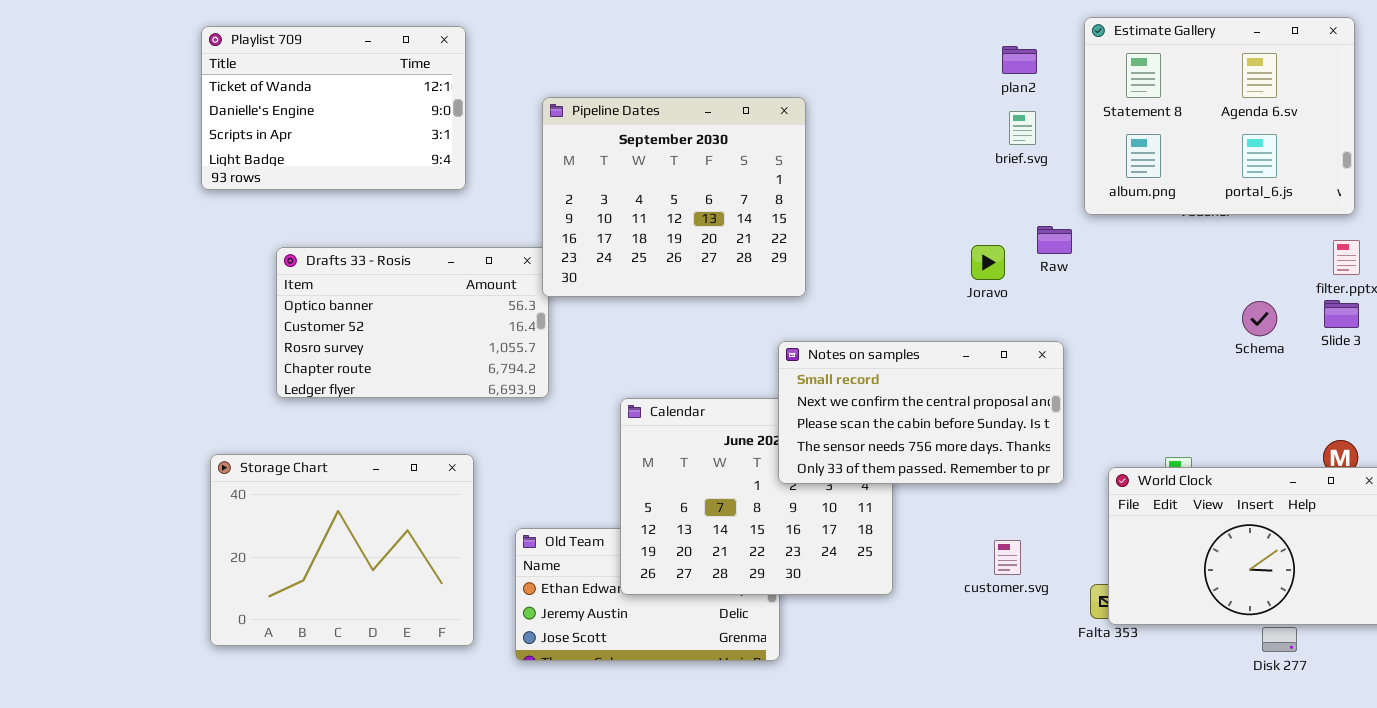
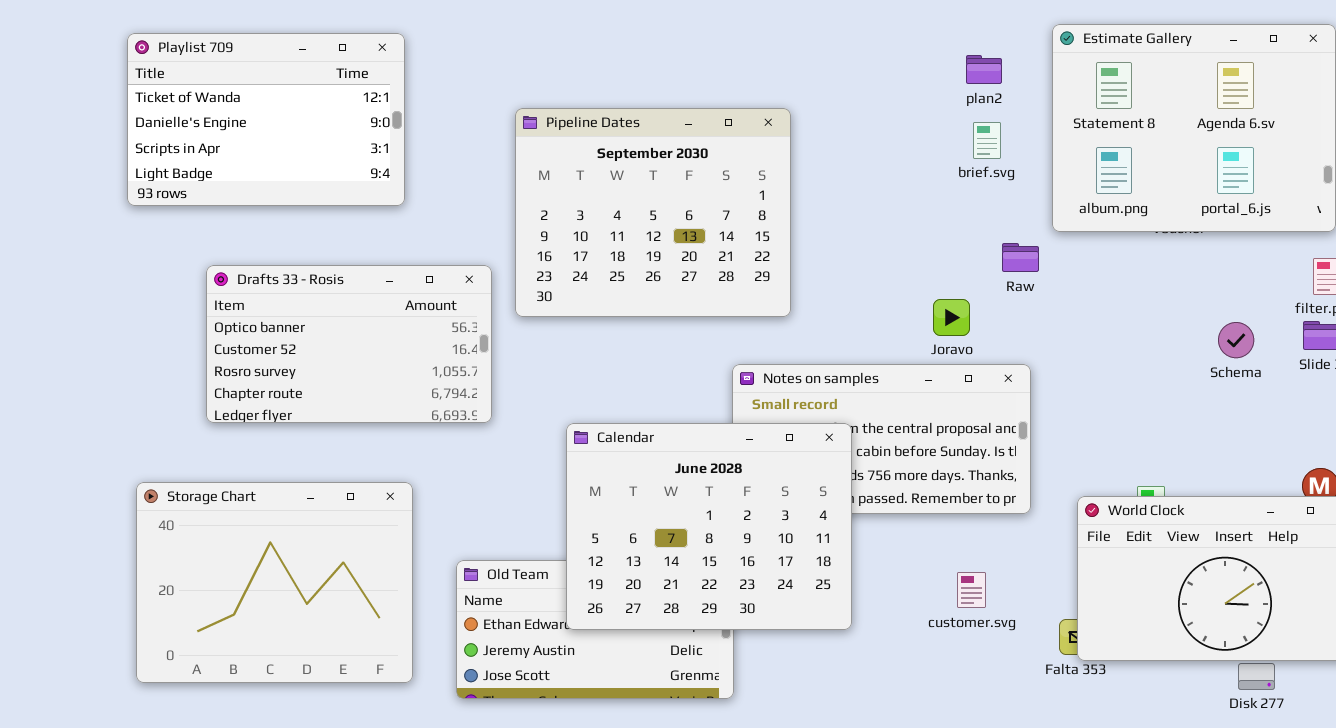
Pipeline Dates: [542,97,806,297] -> [515,108,791,317], moved
Joravo: [971,245,1005,280] -> [933,299,970,336], moved
Calendar: [620,398,893,595] -> [566,423,852,630], raised

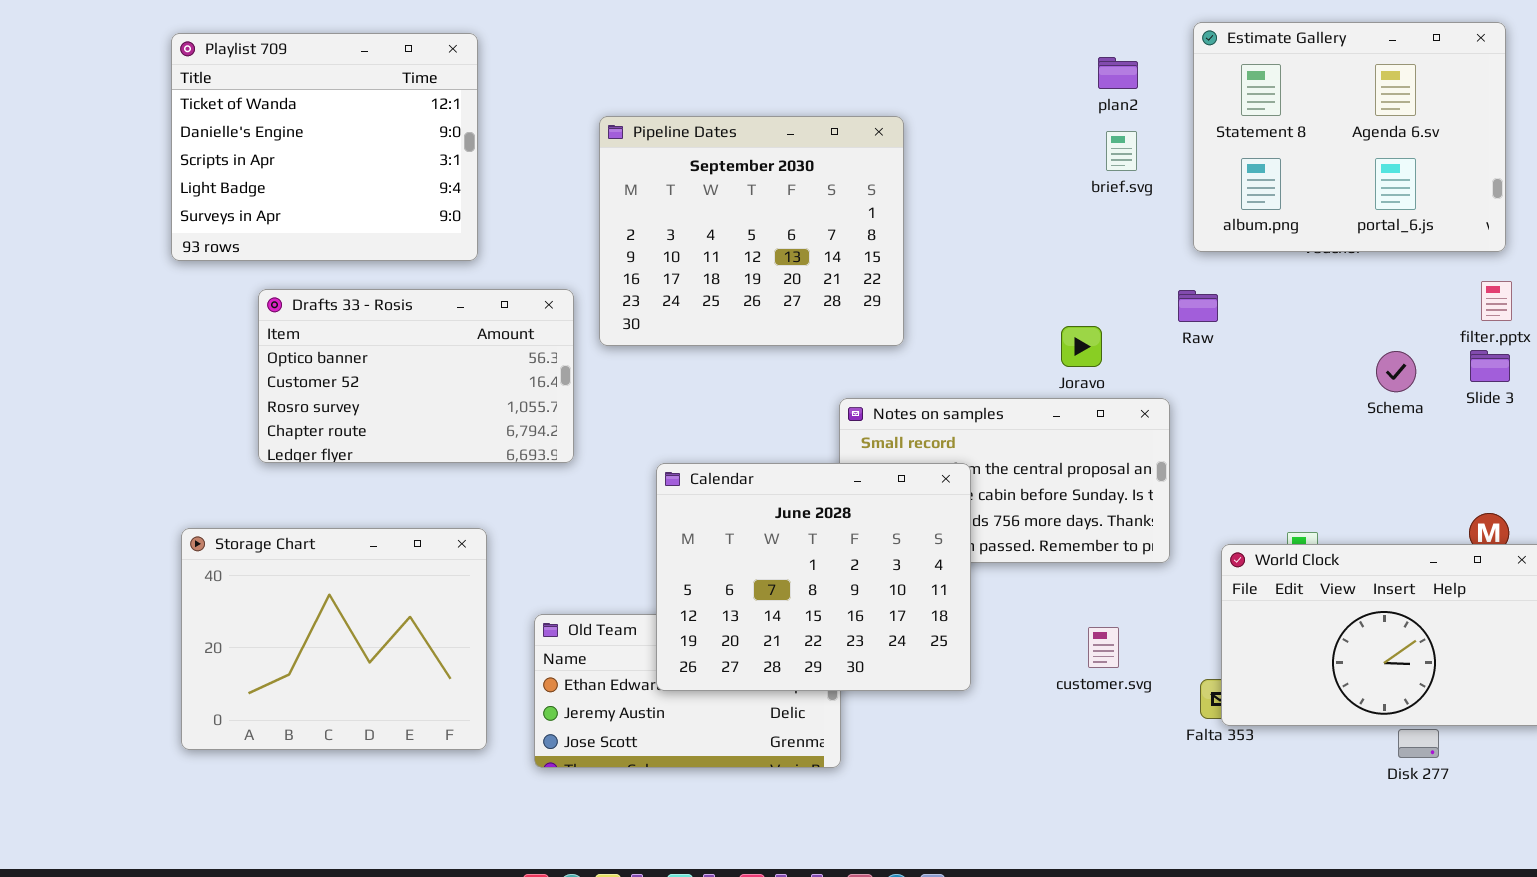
Playlist 709: [127,33,405,206] -> [171,33,478,261], resized
Raw: [1002,243,1039,272] -> [1178,290,1218,322], moved

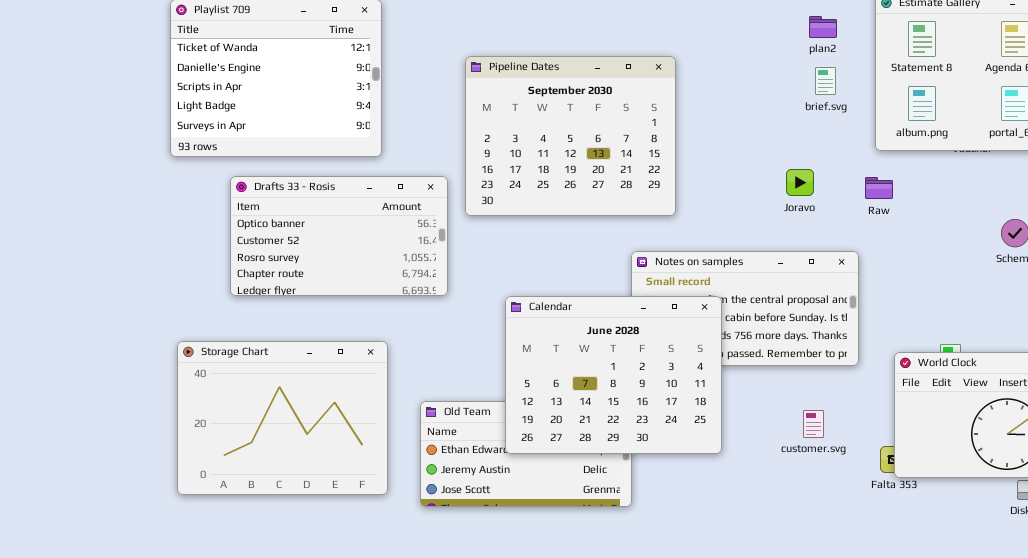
Joravo: [1061,326,1102,367] -> [786,169,814,196], moved

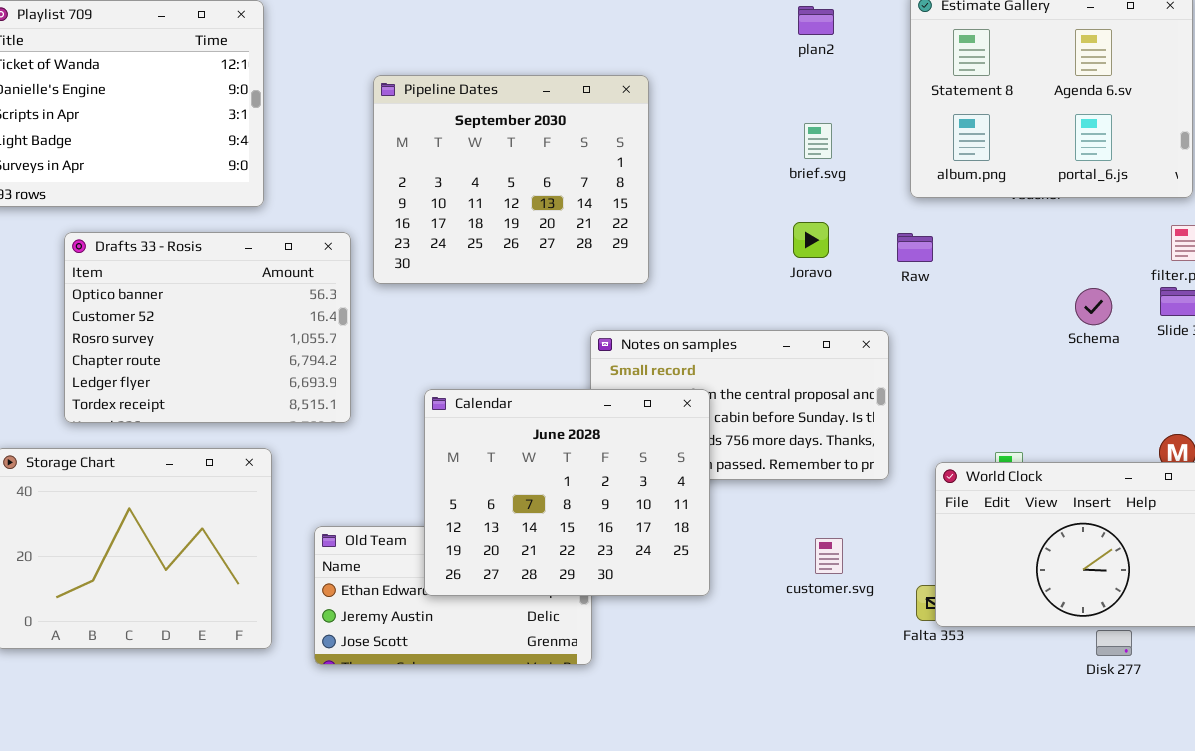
plan2: [809,16,837,38] -> [798,6,834,35], moved
brief.svg: [815,67,836,95] -> [804,123,832,159], moved
Drafts 33 - Rosis: [230,176,448,296] -> [64,232,351,423], resized

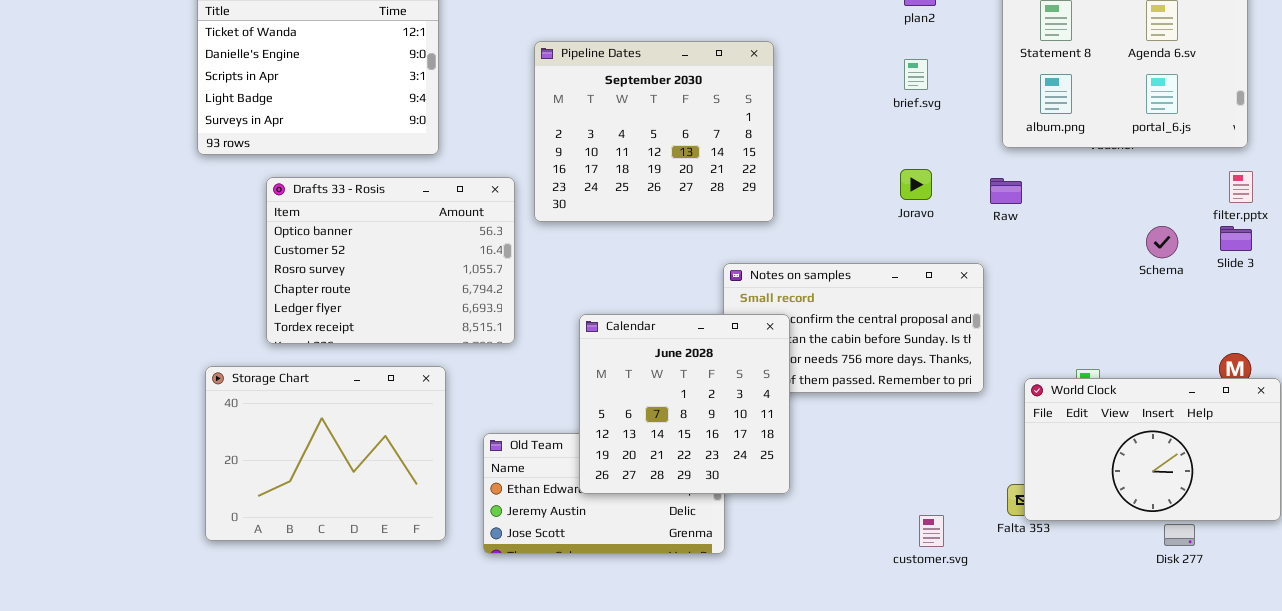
brief.svg: [804,123,832,159] -> [904,59,928,90], moved
Calendar: [424,389,710,596] -> [579,314,790,494], resized
customer.svg: [815,538,843,574] -> [919,515,944,547], moved

